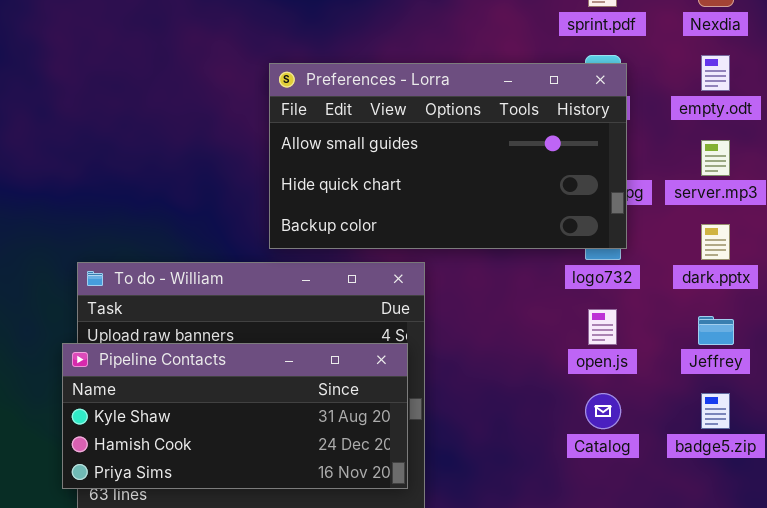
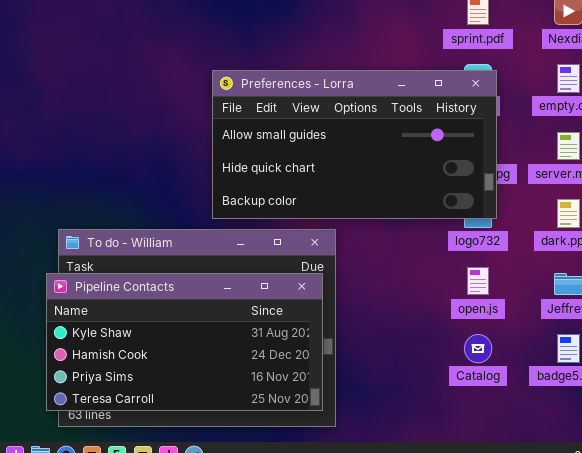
Pipeline Contacts: [62,343,408,489] -> [46,273,323,411], resized

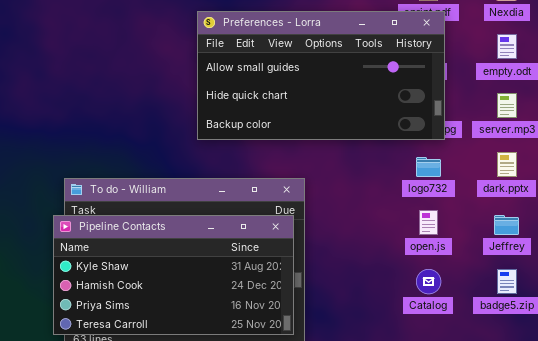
Preferences - Lorra: [212,70,497,219] -> [197,11,445,140], moved

